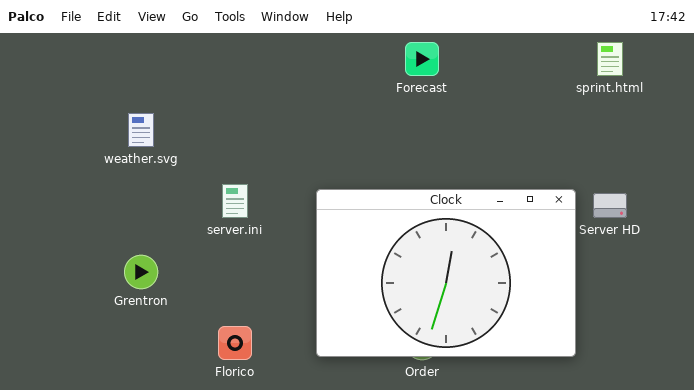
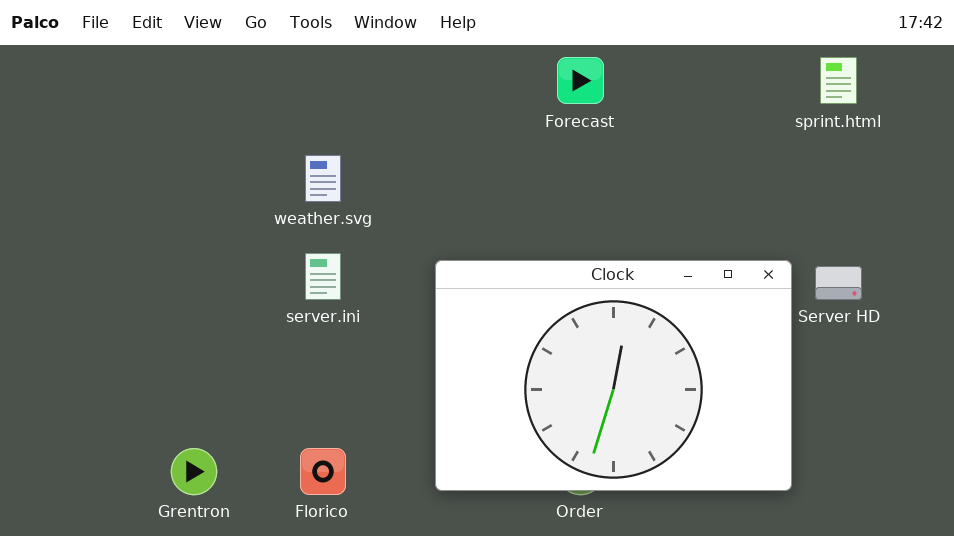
weather.svg: [128,113,154,147] -> [305,155,341,202], moved
Grentron: [124,255,158,289] -> [171,448,217,495], moved

